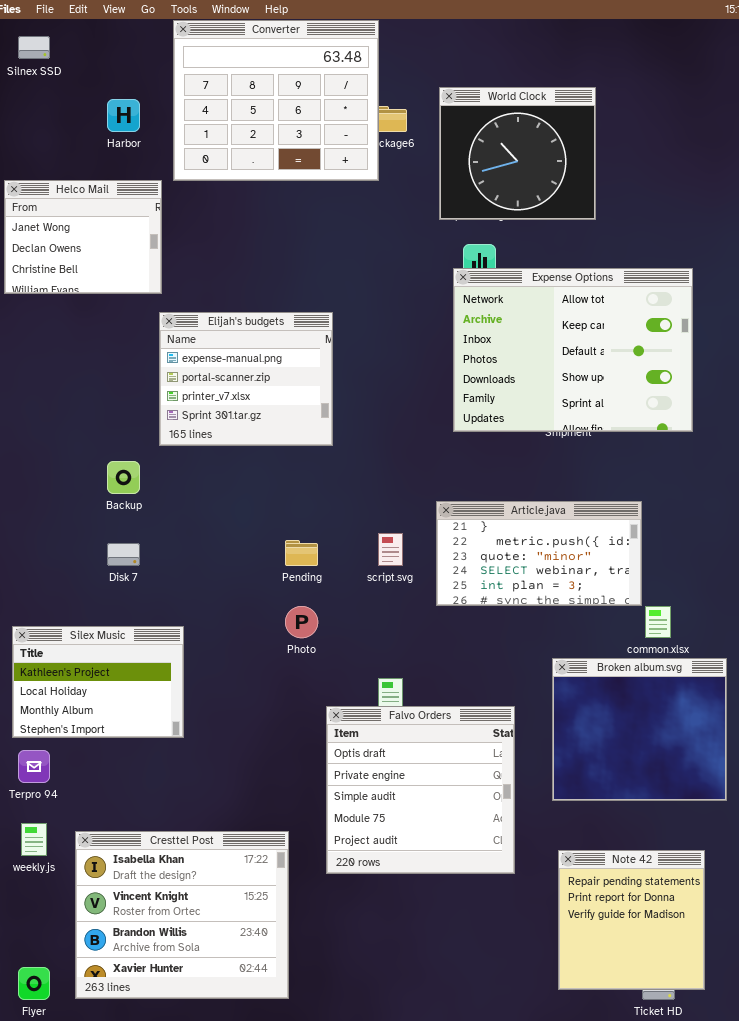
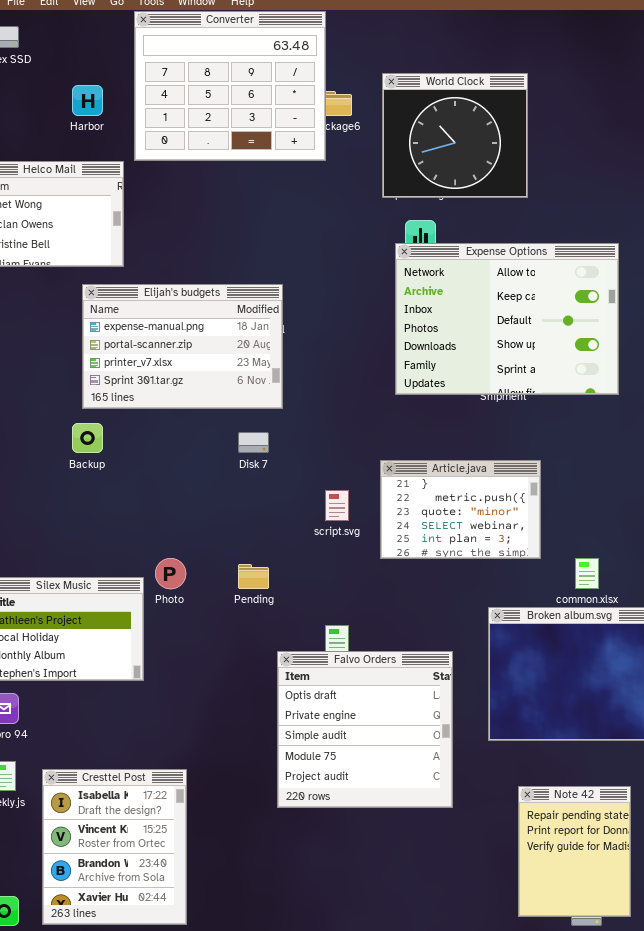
Elijah's budgets: [159,312,333,446] -> [82,284,283,409], resized
Article.java: [436,501,642,606] -> [380,460,541,559], resized
Pending: [285,540,318,566] -> [238,564,269,589], moved
Disk 7: [107,543,140,566] -> [238,432,269,453], moved
Photo: [285,606,318,638] -> [155,558,186,589], moved
Cresttel Post: [75,831,289,999] -> [42,769,187,925], resized
Note 42: [558,850,705,990] -> [518,786,631,917], resized

